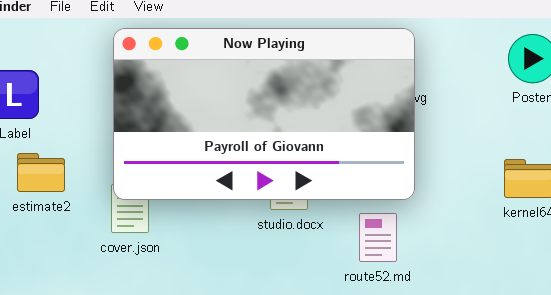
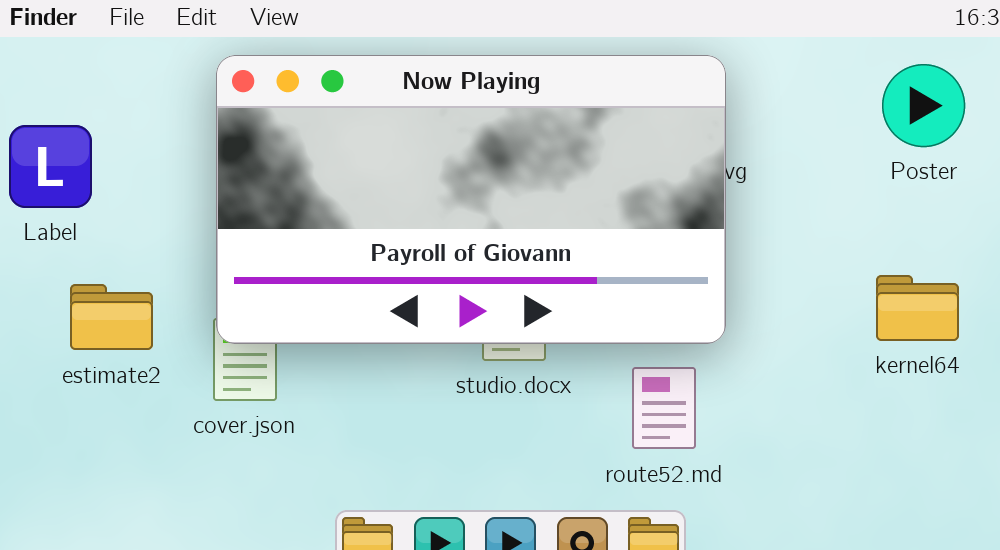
estimate2: [17,153,65,192] -> [70,284,153,350], moved

